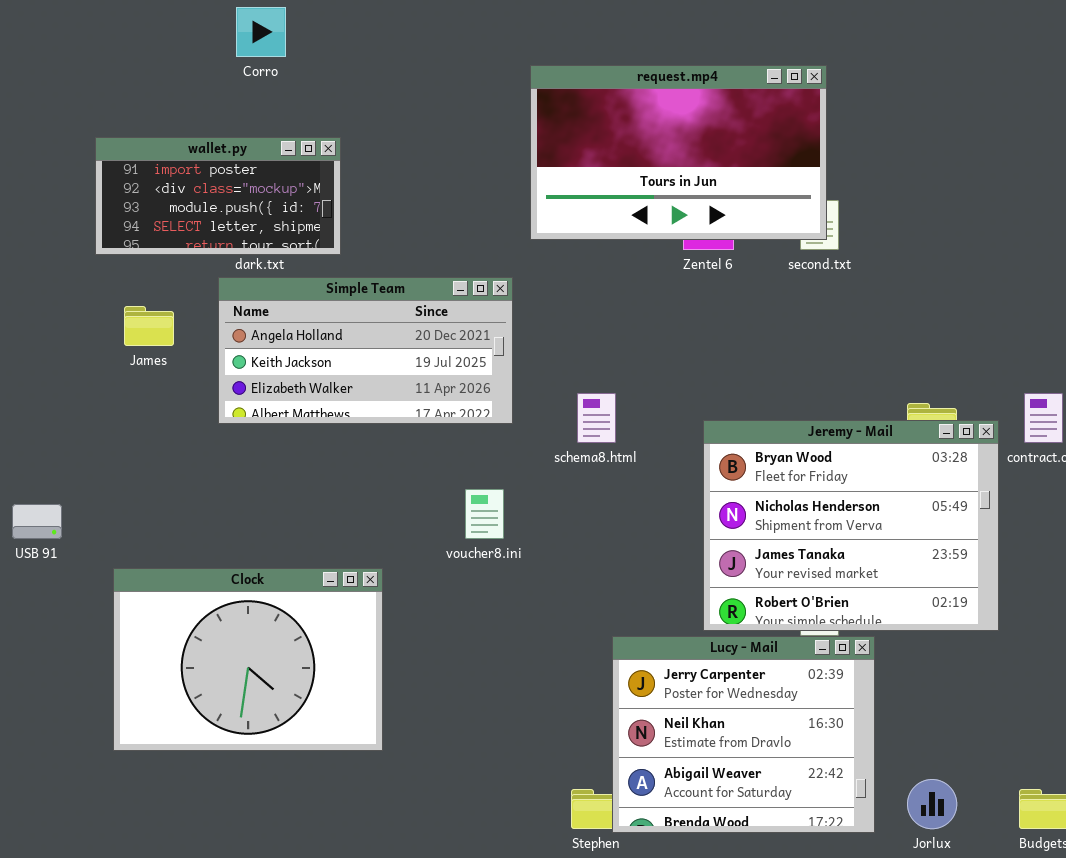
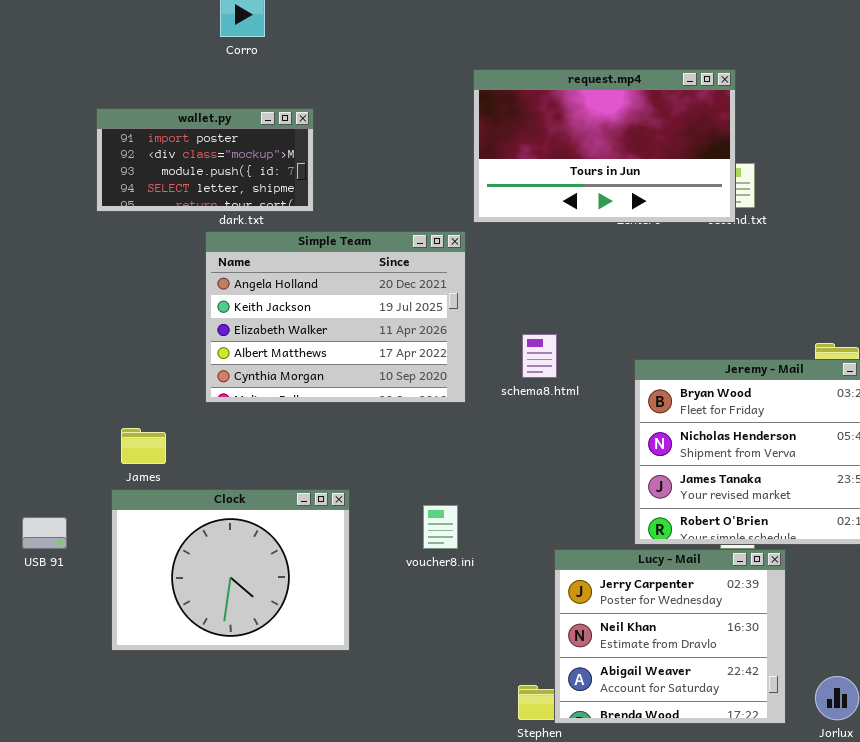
request.mp4: [530,65,827,240] -> [473,69,736,223], moved
Simple Team: [218,277,513,424] -> [205,231,466,403], resized
James: [124,306,174,346] -> [121,428,166,464], moved
voucher8.ini: [465,489,504,539] -> [423,505,458,549], moved
USB 91: [12,504,62,539] -> [22,517,67,549], moved

